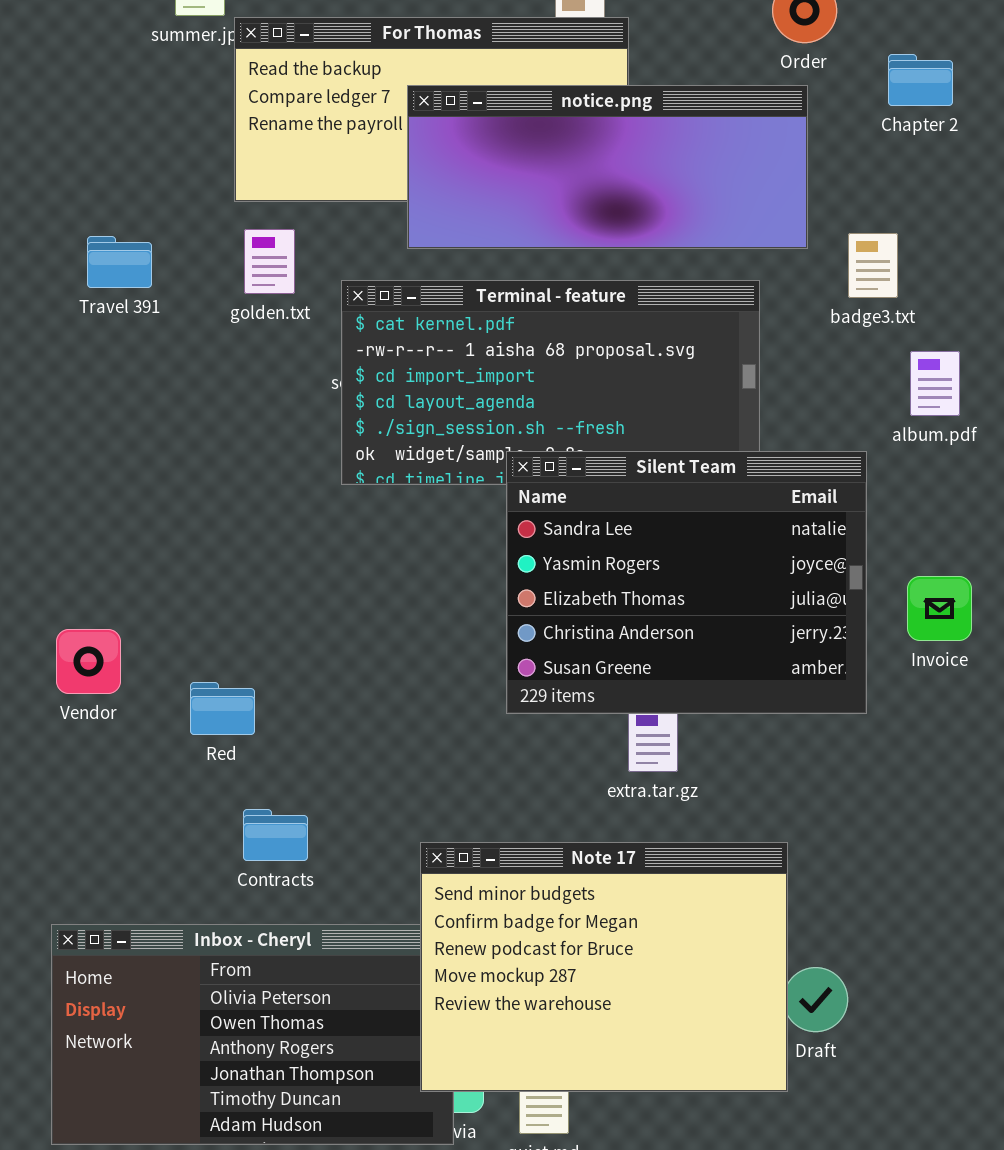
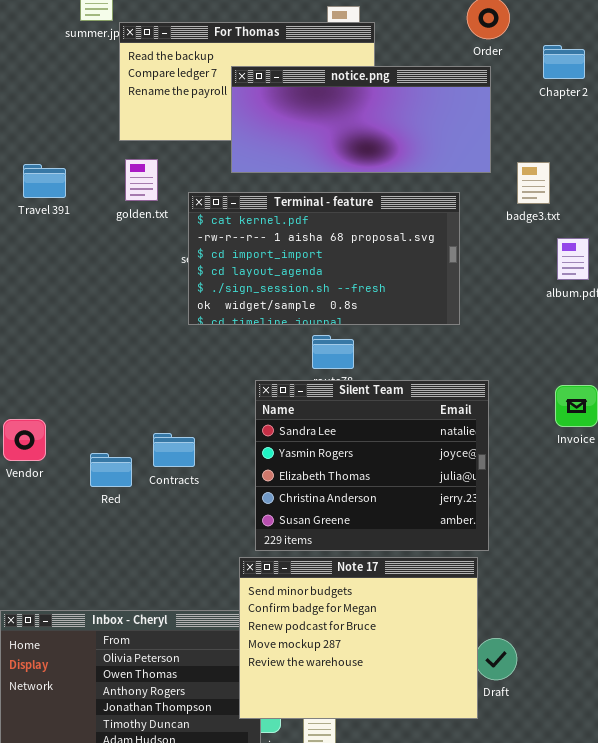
Silent Team: [506,451,867,714] -> [255,380,489,551], moved
Contracts: [243,809,308,861] -> [153,433,195,467], moved

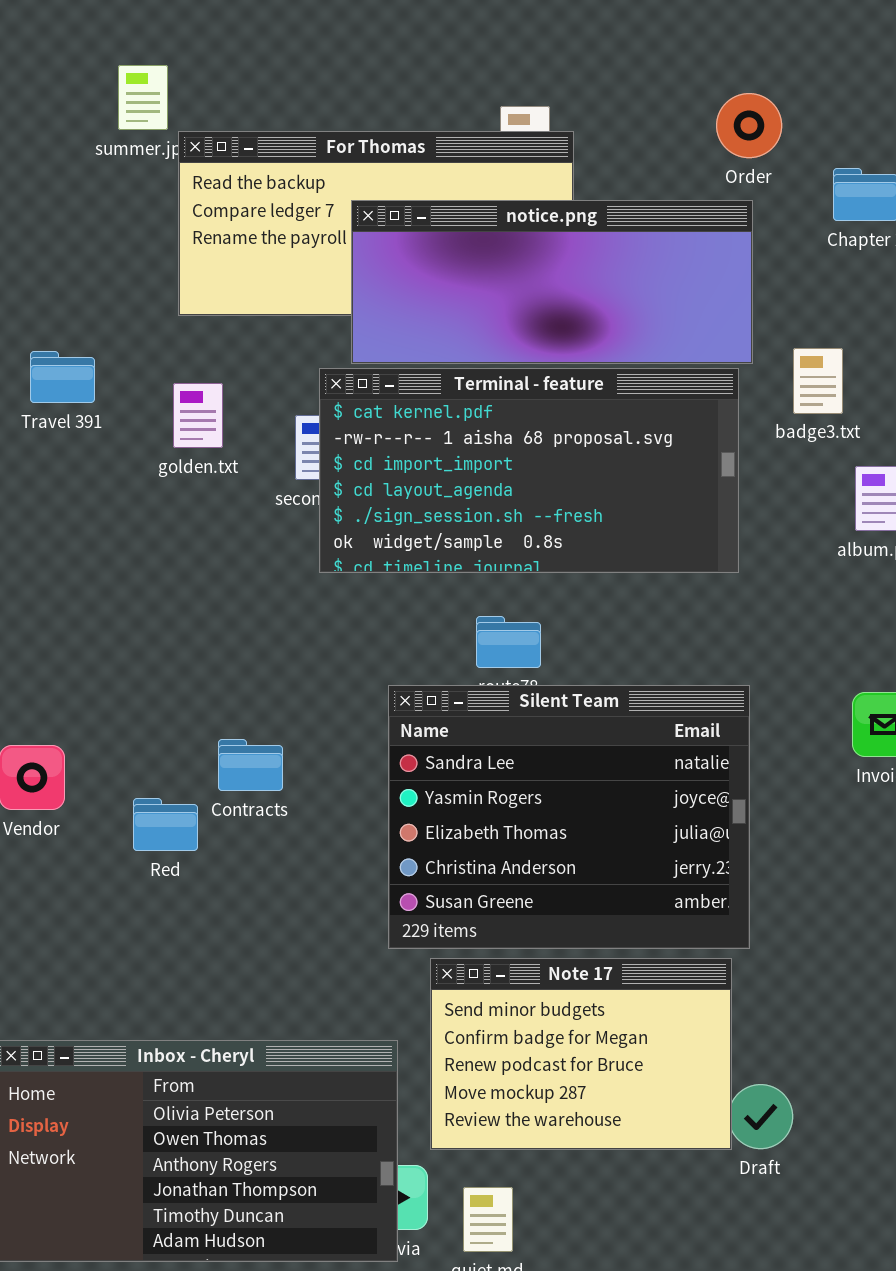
golden.txt: [125,159,158,201] -> [173,383,223,448], moved
Terminal - feature: [188,192,460,325] -> [319,368,739,573], moved
Contracts: [153,433,195,467] -> [218,739,283,791], moved
Note 17: [239,557,478,719] -> [430,958,732,1150], resized

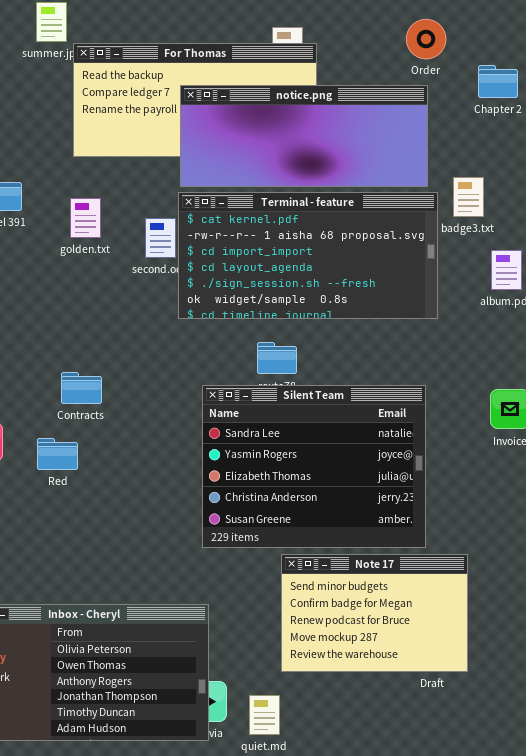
Terminal - feature: [319,368,739,573] -> [178,192,438,319], moved
Contracts: [218,739,283,791] -> [61,372,102,404], moved
Red: [133,798,198,851] -> [37,438,78,470], moved
Note 17: [430,958,732,1150] -> [281,554,468,672], moved

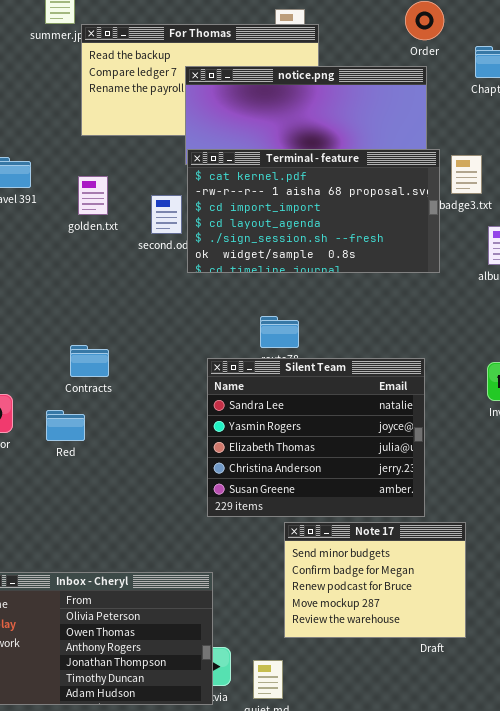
Terminal - feature: [178,192,438,319] -> [187,149,440,273], moved

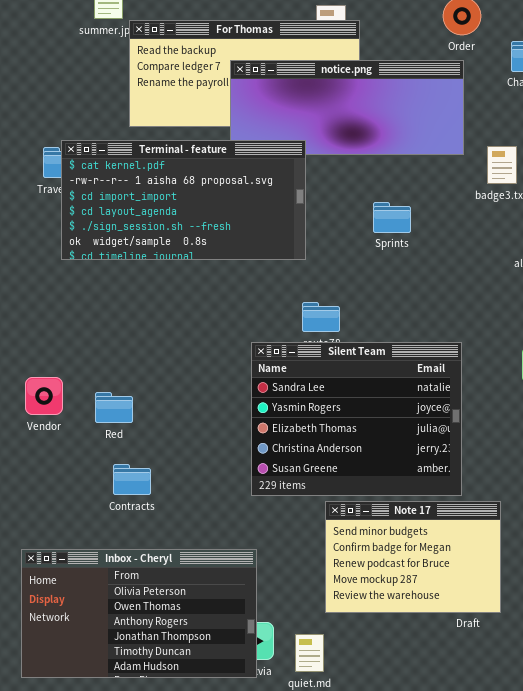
Terminal - feature: [187,149,440,273] -> [61,140,306,260], moved
Contracts: [70,345,109,377] -> [113,464,151,495], moved

